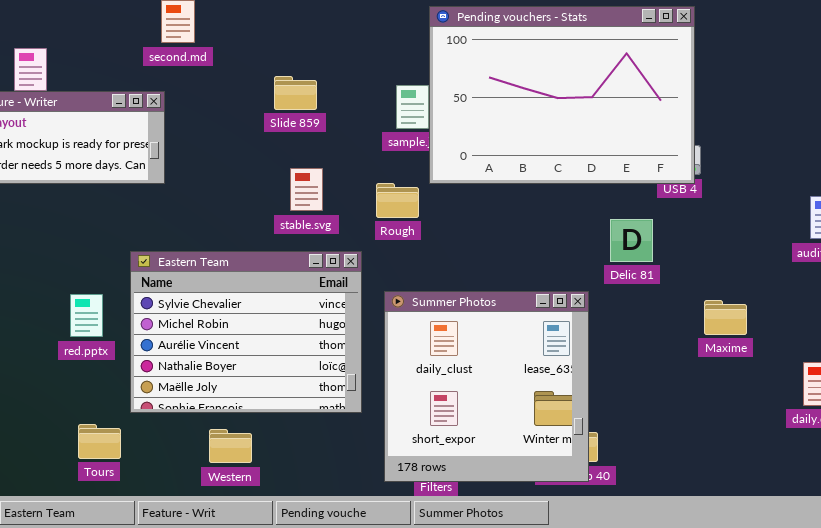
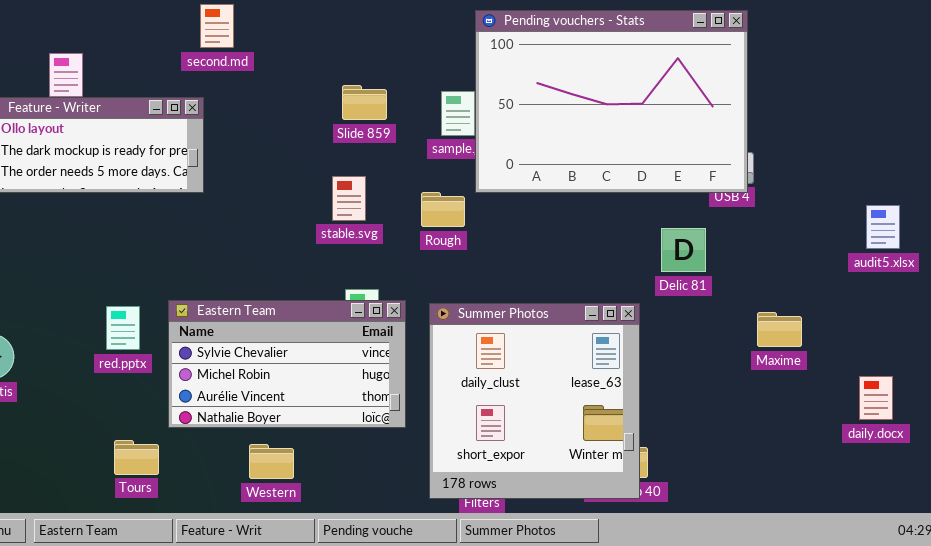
Slide 859: [274,76,317,110] -> [342,85,387,120], moved
Eastern Team: [130,251,362,413] -> [168,300,406,428], resized

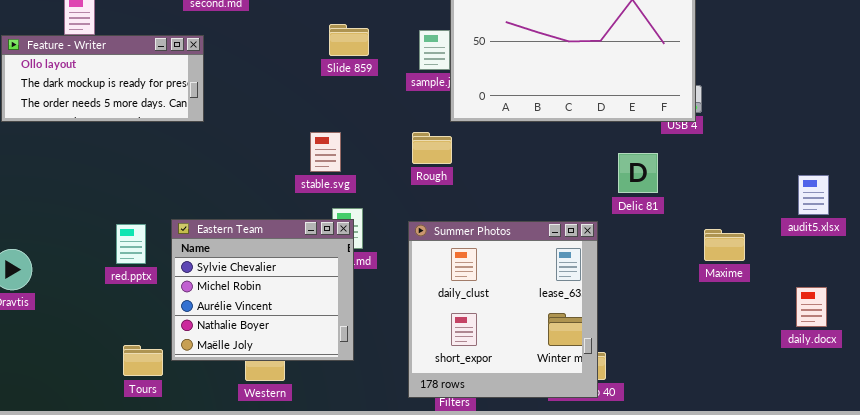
stable.svg: [332,176,366,221] -> [310,132,341,172], moved
Rough: [421,192,465,227] -> [412,132,452,164], moved
audit5.xlsx: [866,205,900,249] -> [798,175,829,215], moved
Eastern Team: [168,300,406,428] -> [171,219,354,361], resized

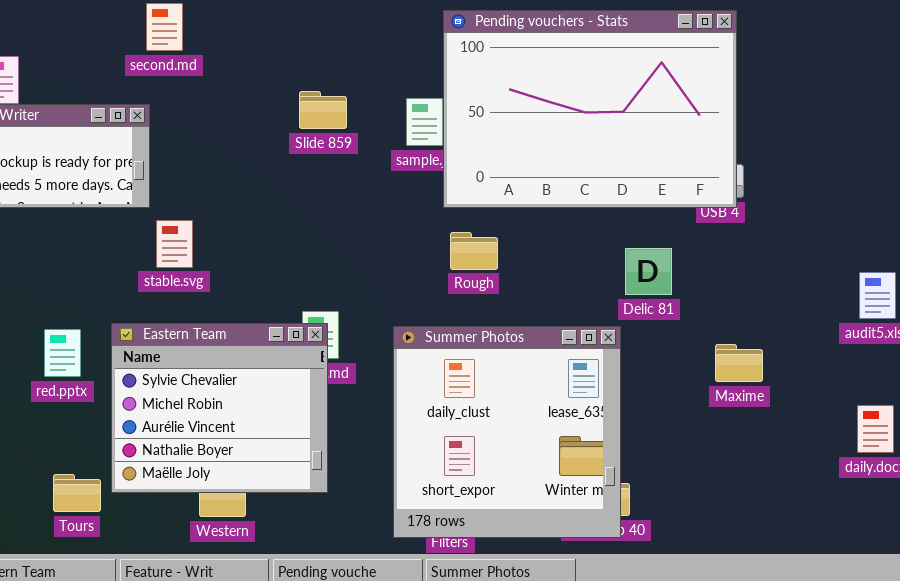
stable.svg: [310,132,341,172] -> [156,220,193,268], moved
Rough: [412,132,452,164] -> [450,232,498,270], moved
Delic 81: [618,153,658,193] -> [625,248,672,295], moved
Maxime: [704,229,745,261] -> [715,344,763,382], moved

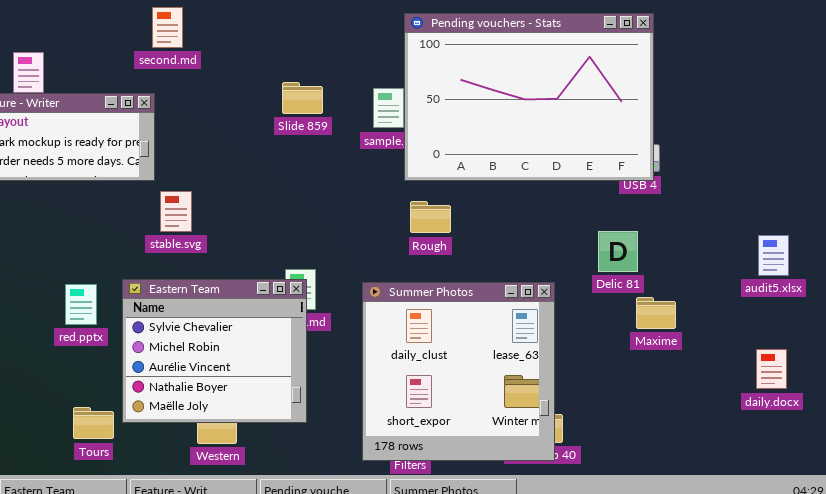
Delic 81: [625,248,672,295] -> [598,231,638,272], moved

